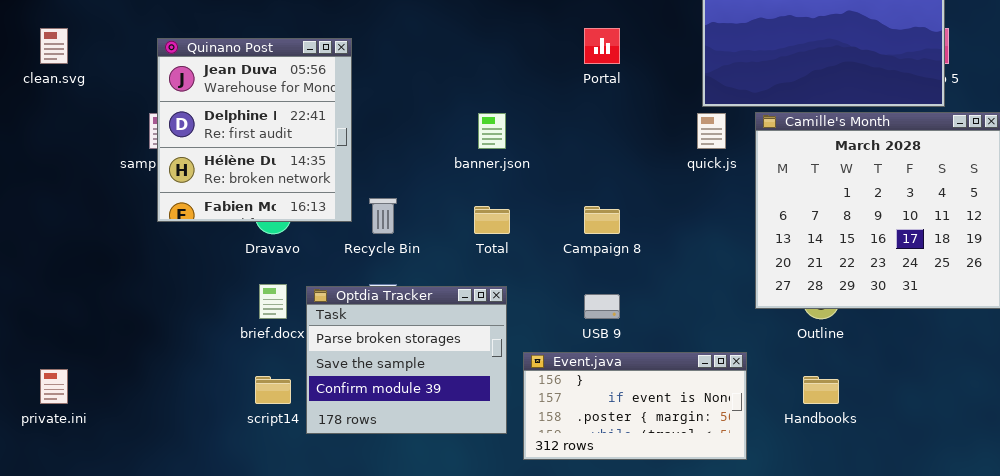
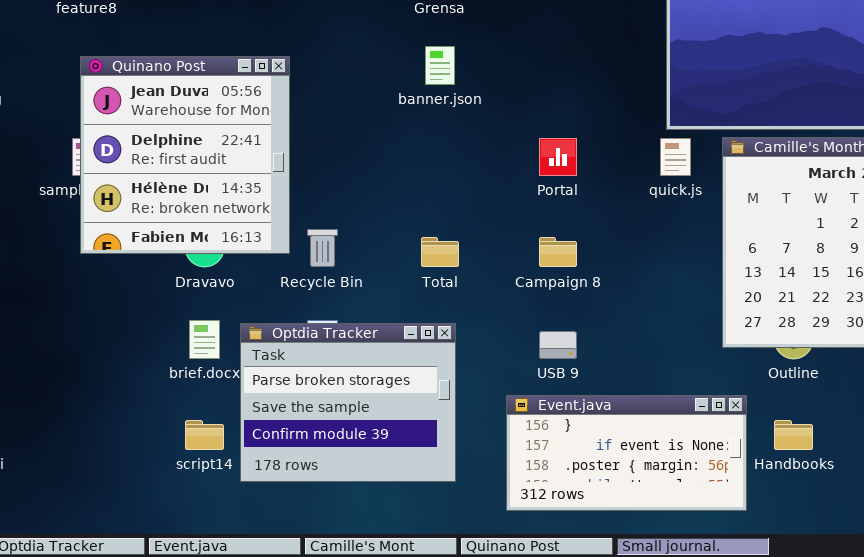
Portal: [584,28,620,64] -> [539,138,577,176], moved
banner.json: [478,113,506,149] -> [425,46,455,85], moved
Event.java: [523,352,747,460] -> [506,395,747,511], moved

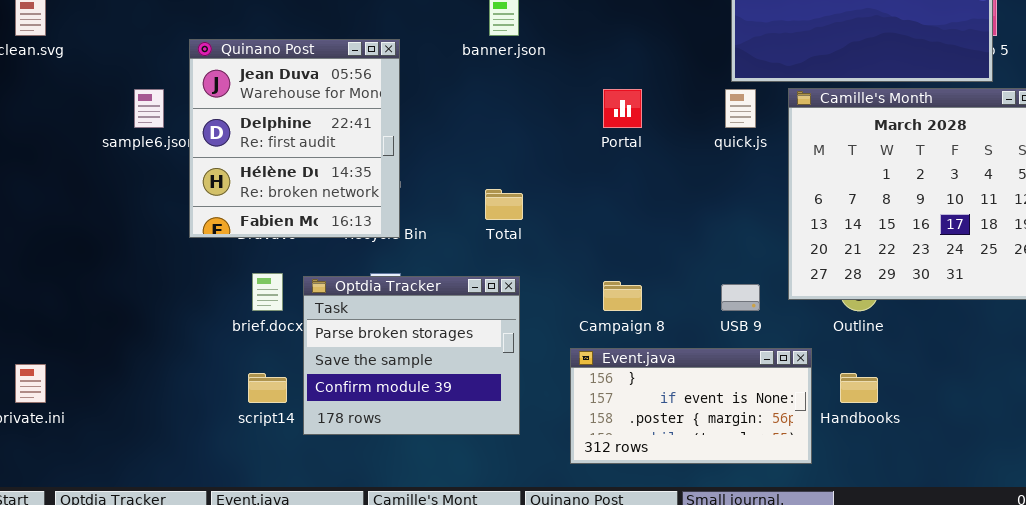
Quinano Post: [80,56,290,254] -> [189,39,400,238], moved
Campaign 8: [539,237,577,267] -> [603,281,642,311], moved
USB 9: [539,331,577,359] -> [721,284,760,311], moved

